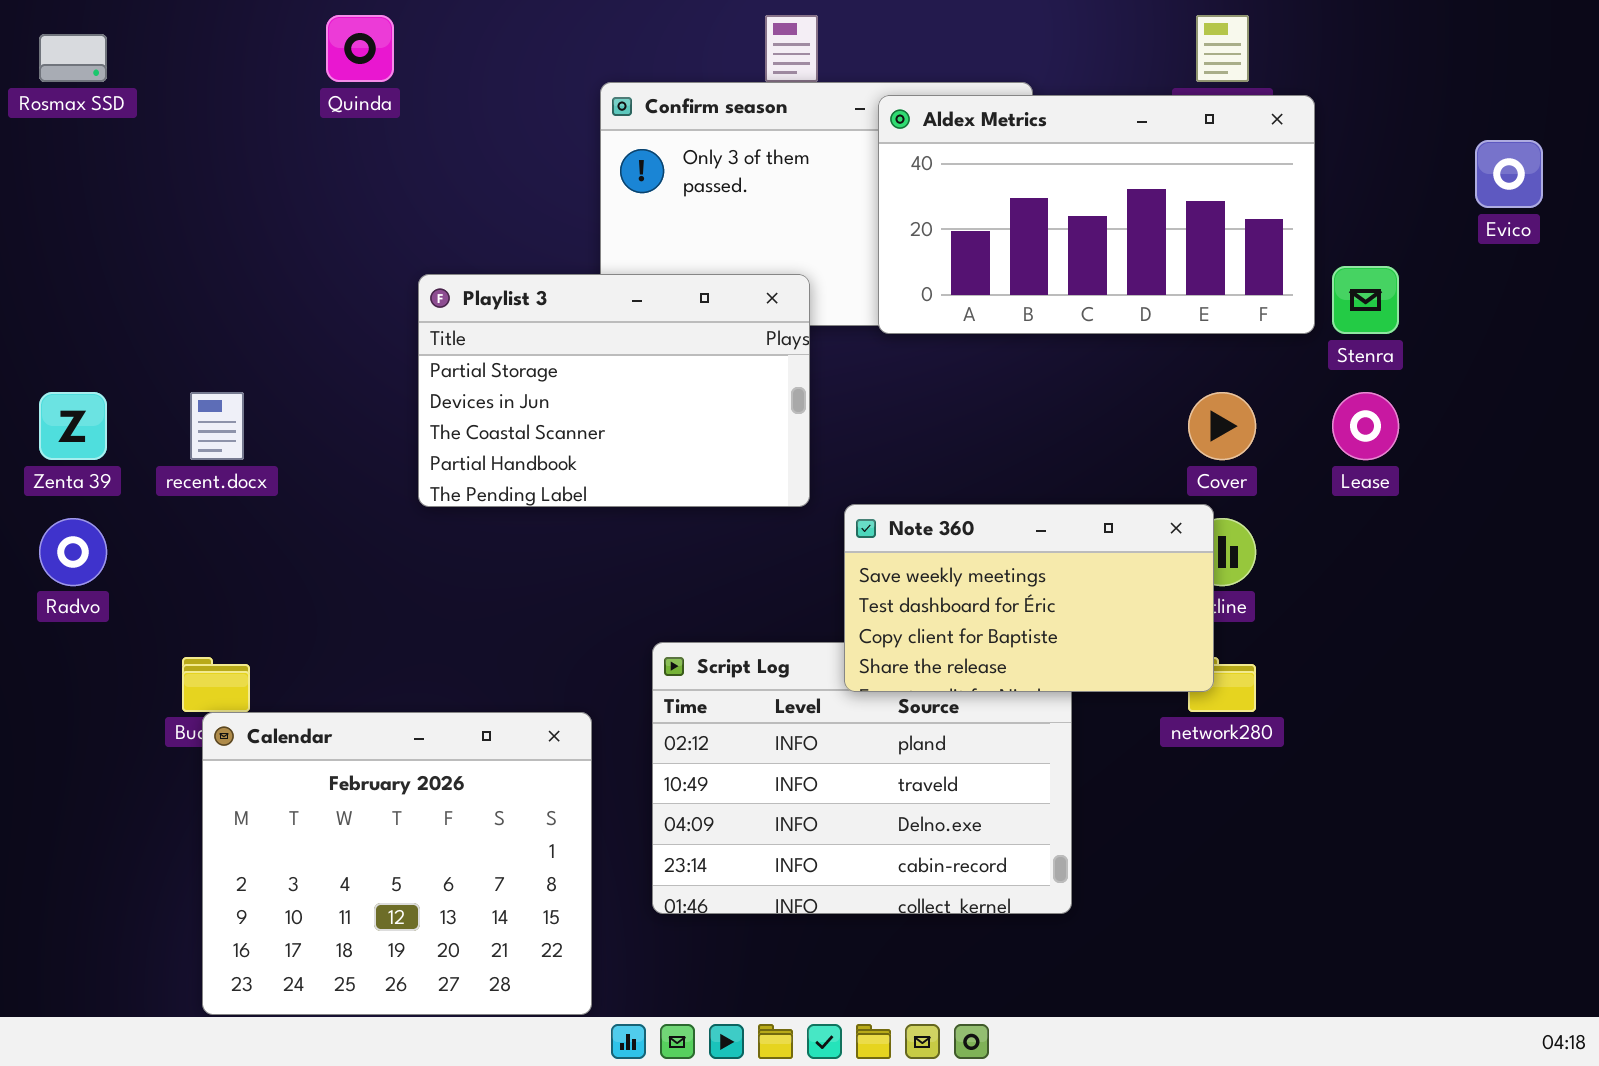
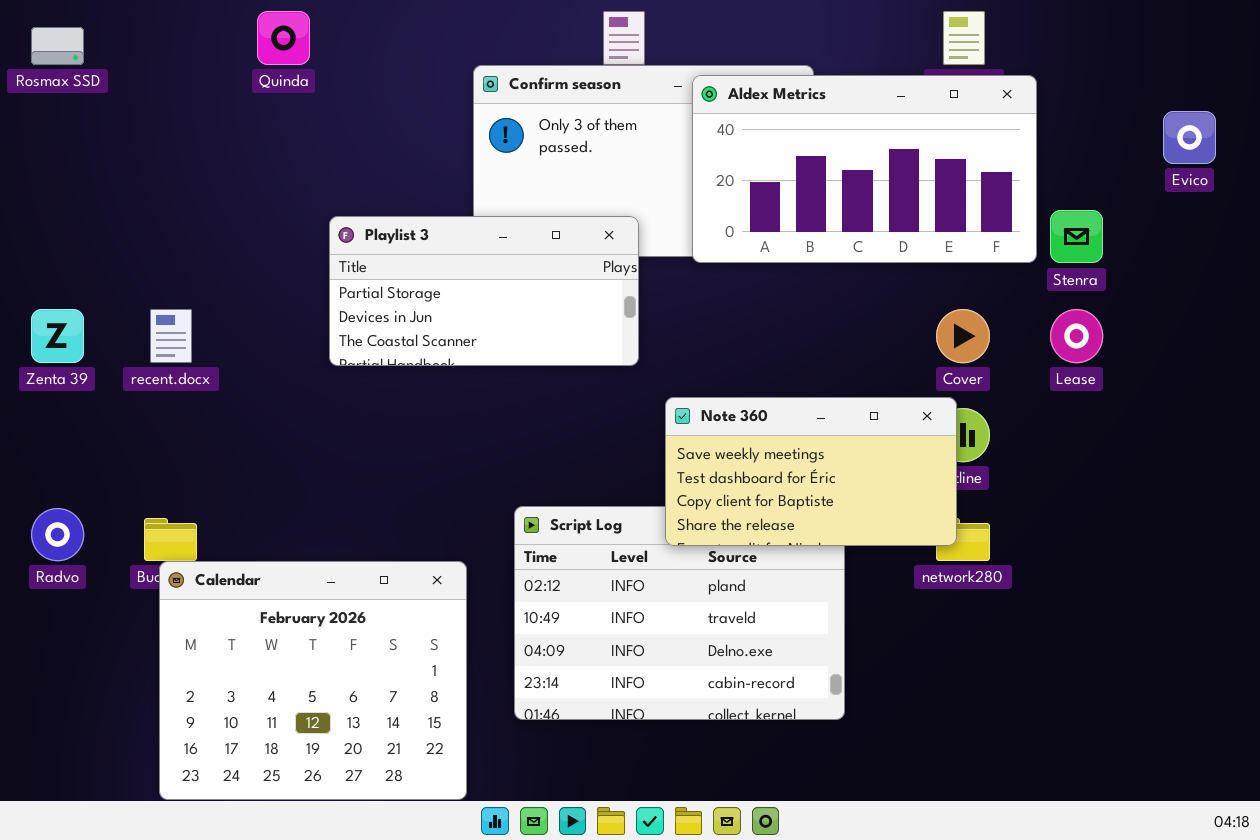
Playlist 3: [418,274,810,507] -> [329,216,639,366], resized
Radvo: [39,518,107,586] -> [31,508,84,561], moved

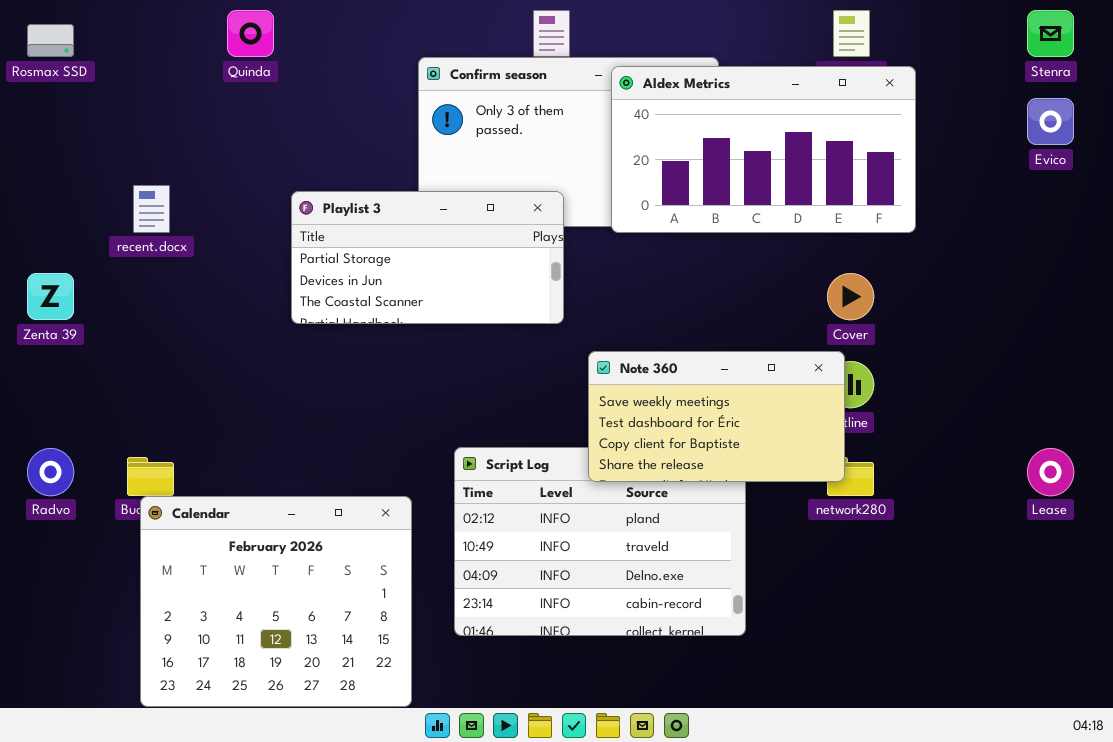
Stenra: [1050,210,1103,263] -> [1027,10,1074,57], moved
recent.docx: [150,309,192,363] -> [133,185,170,233], moved
Lease: [1050,309,1103,363] -> [1027,448,1074,496], moved

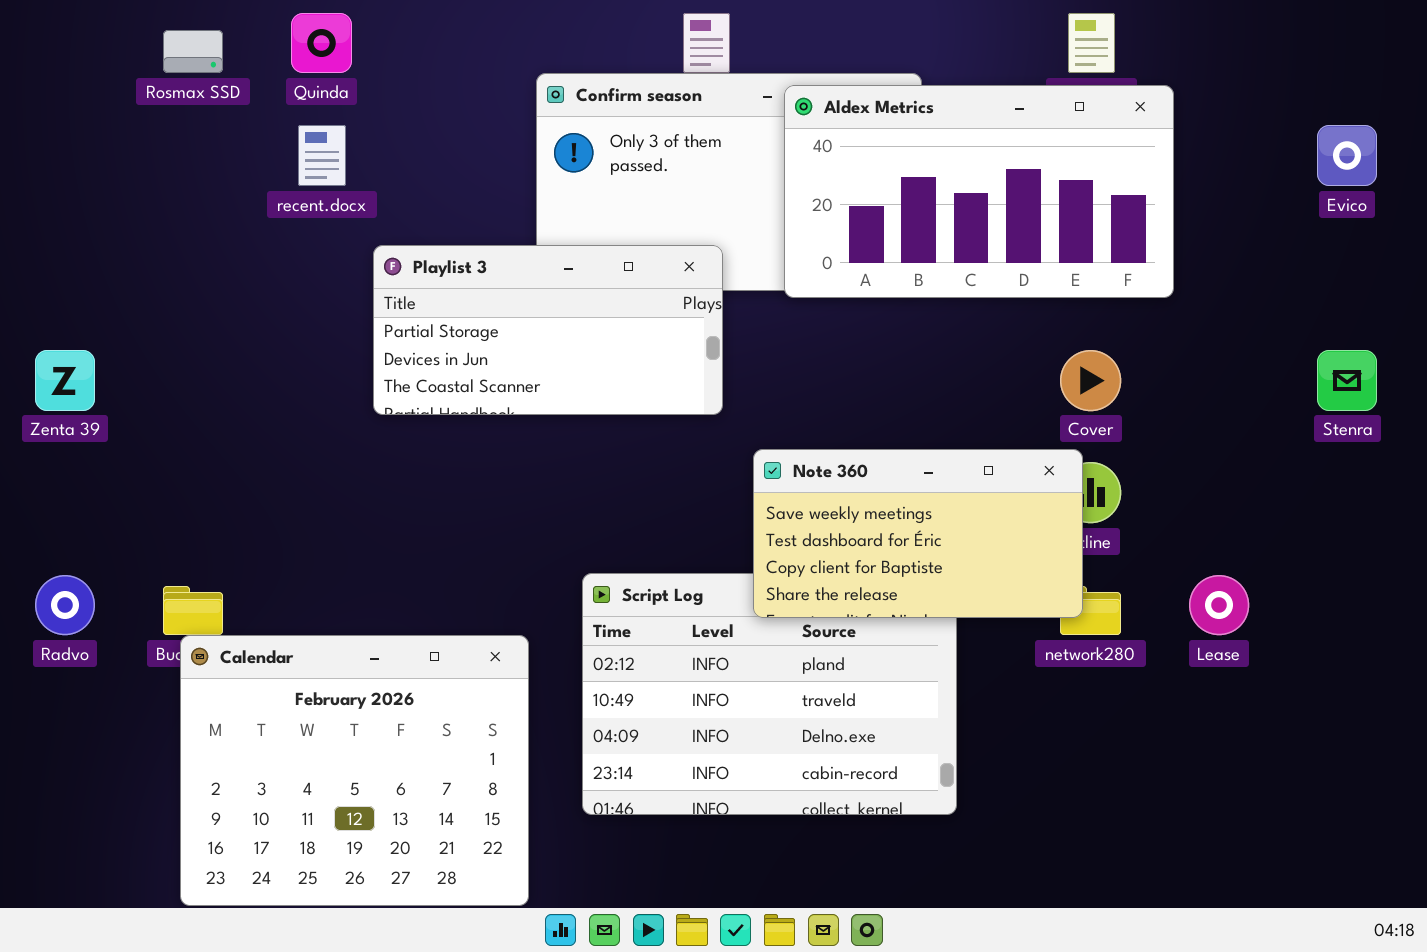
Stenra: [1027,10,1074,57] -> [1317,350,1377,411], moved
Rosmax SSD: [27,24,74,57] -> [163,30,223,73], moved
recent.docx: [133,185,170,233] -> [298,125,346,186], moved
Lease: [1027,448,1074,496] -> [1189,575,1249,635], moved

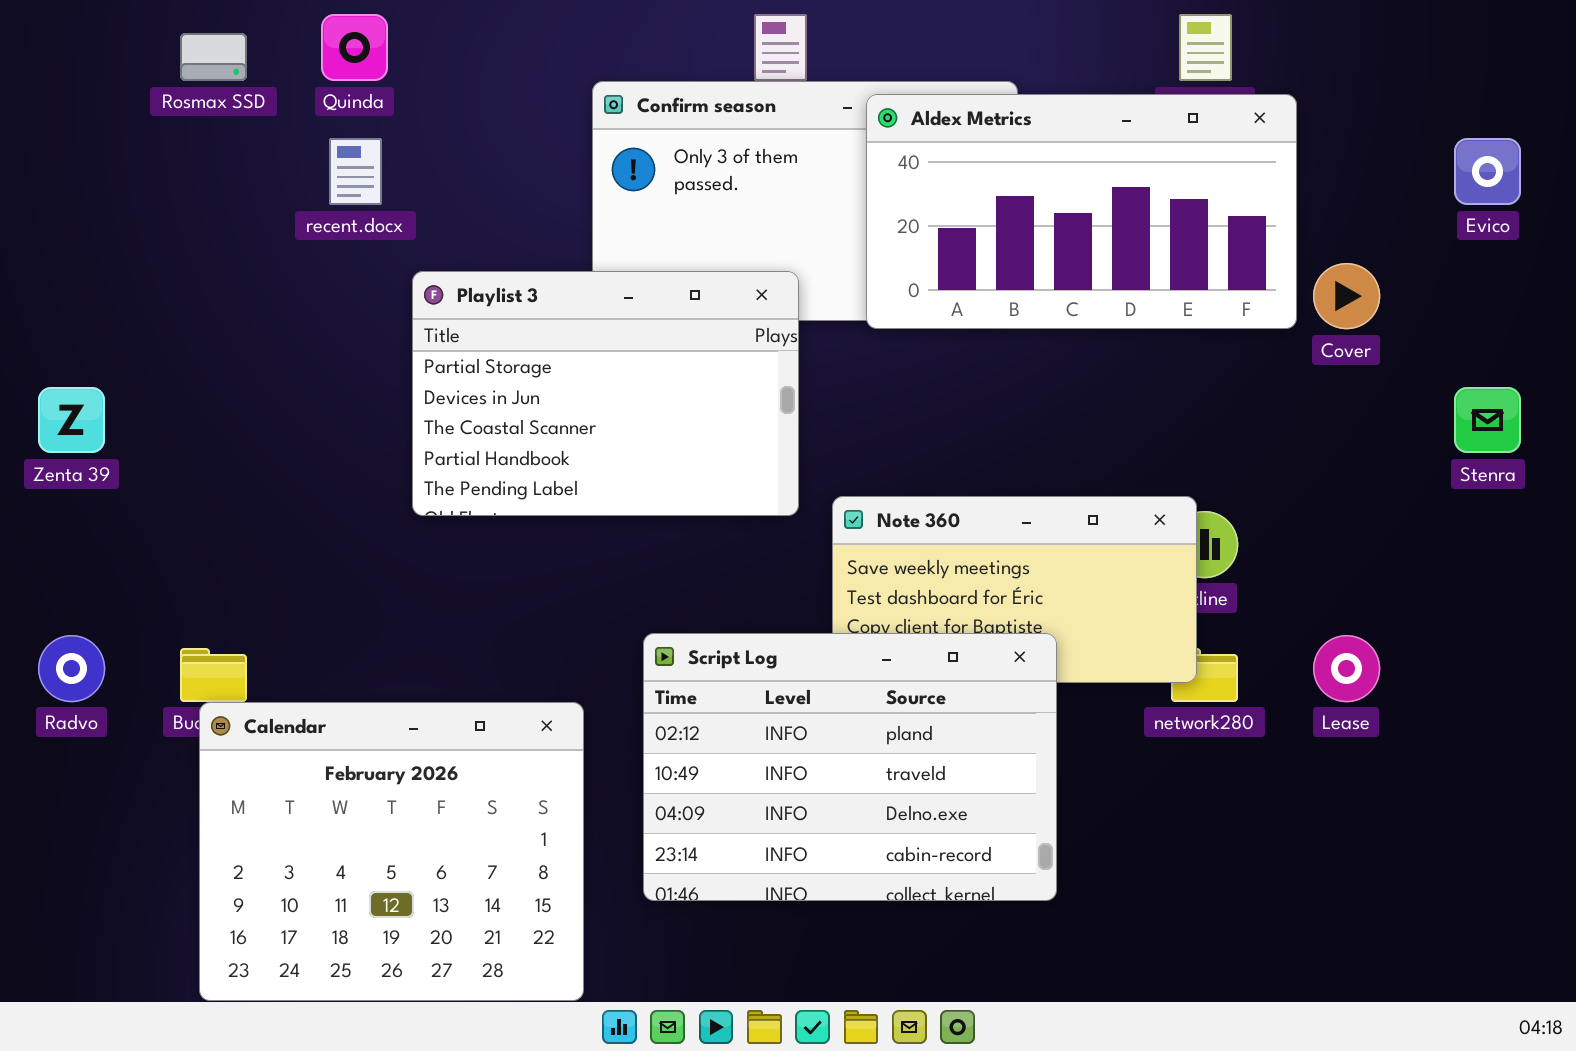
Playlist 3: [373,245,723,415] -> [412,271,799,516], resized
Cover: [1060,350,1121,411] -> [1313,263,1380,329], moved
Script Log: [582,573,957,815] -> [643,633,1057,901], raised

